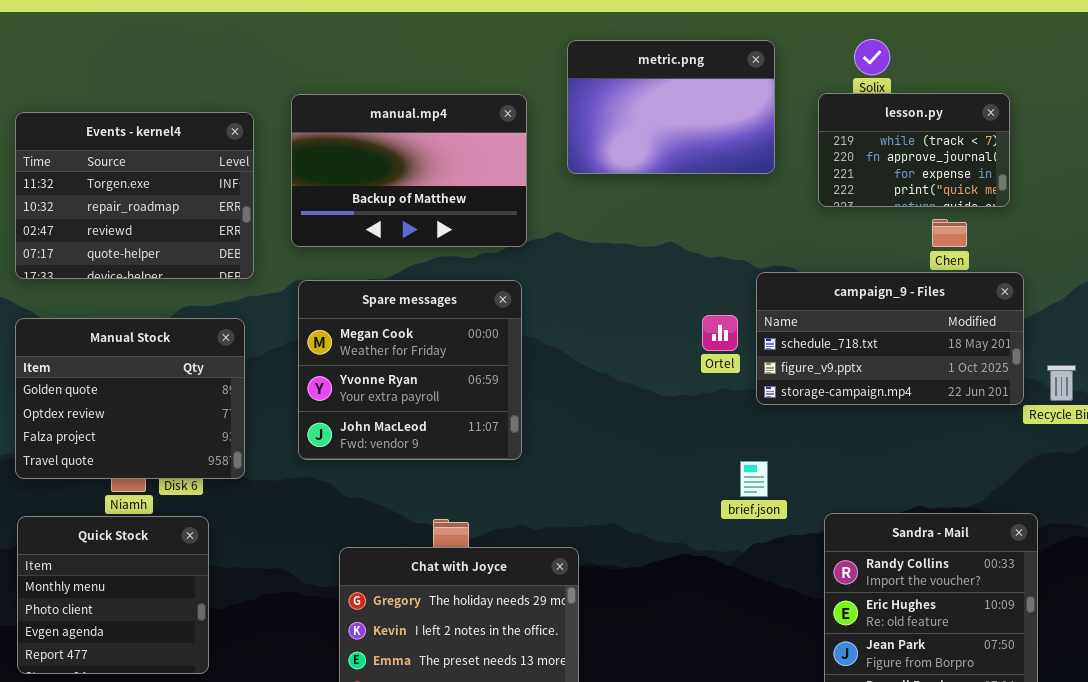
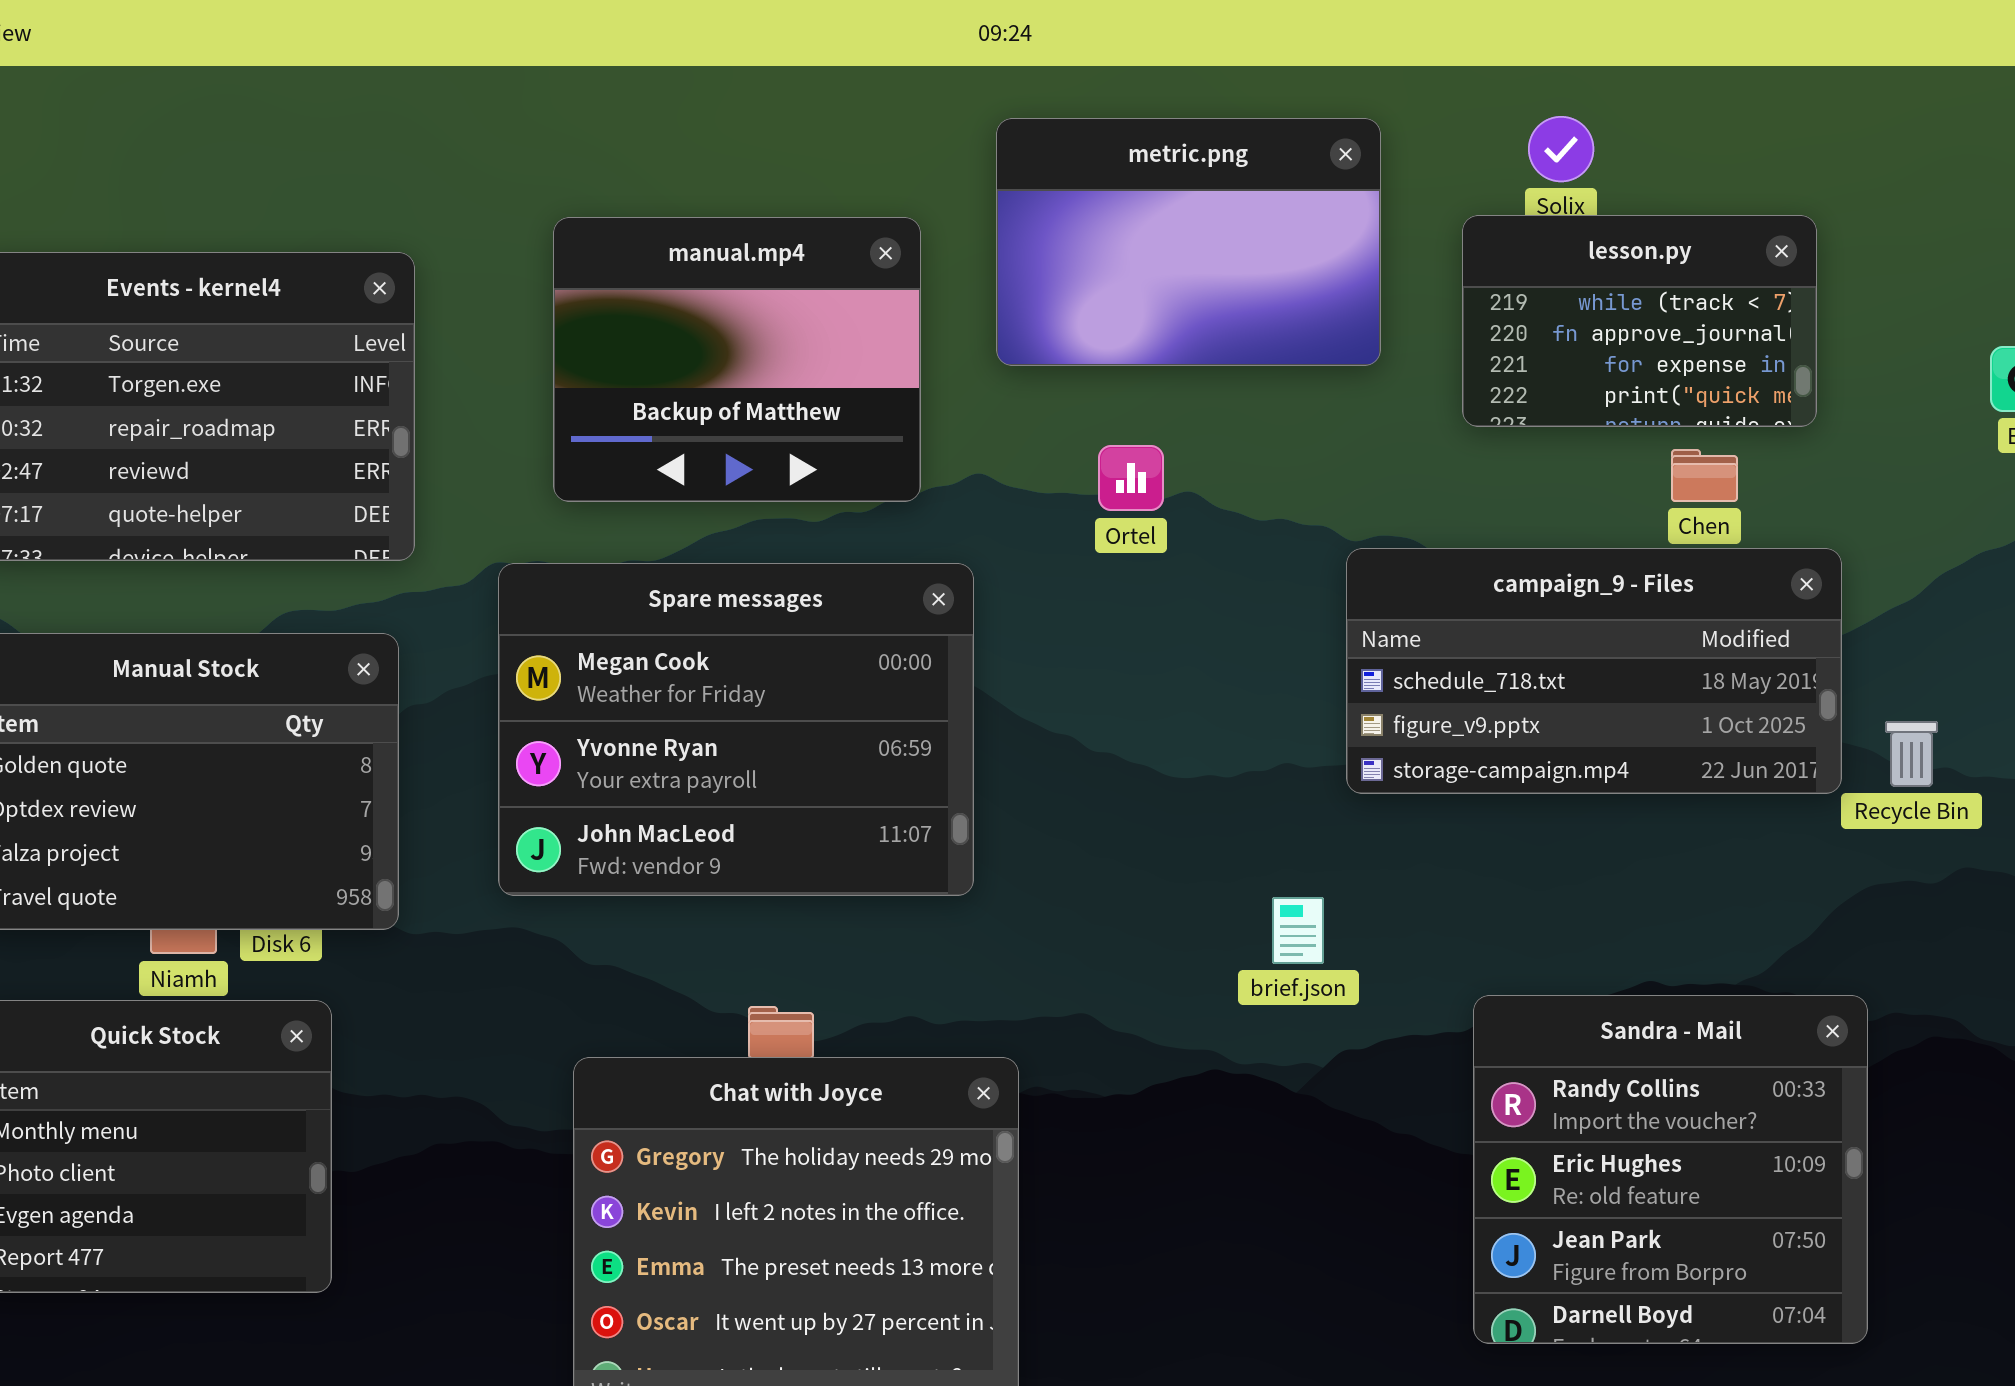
manual.mp4: [291,94,527,247] -> [553,217,921,502], resized
Spare messages: [298,280,522,460] -> [498,563,974,896], resized
Ortel: [702,315,738,351] -> [1098,445,1164,511], moved
brief.json: [740,461,768,497] -> [1272,897,1324,964], moved

